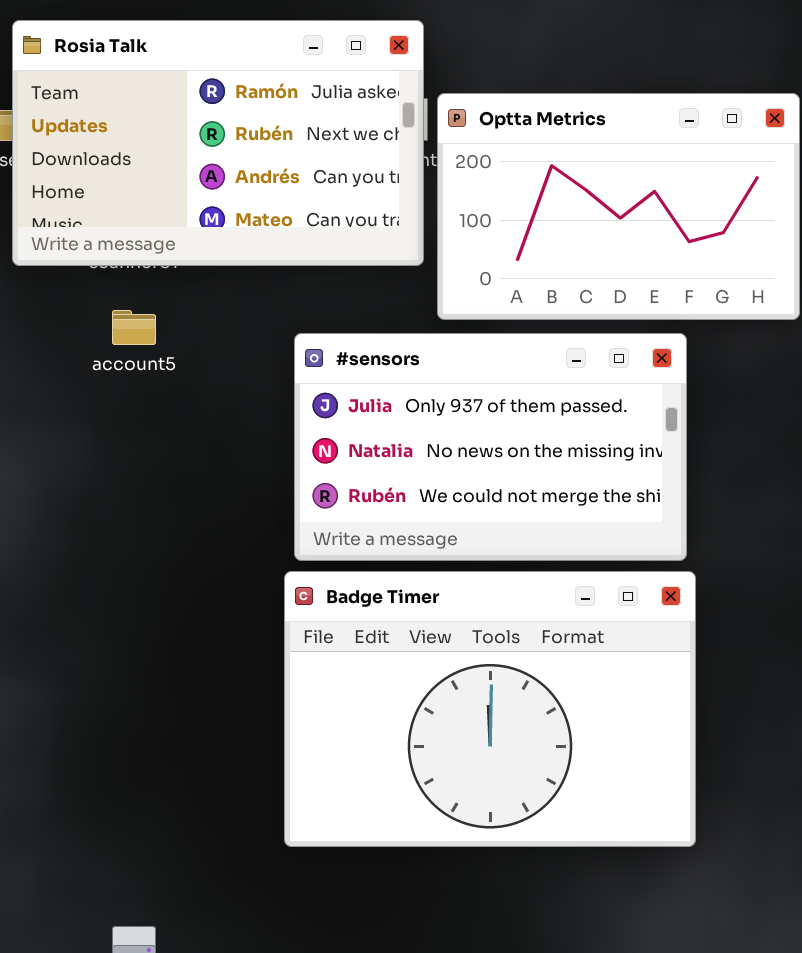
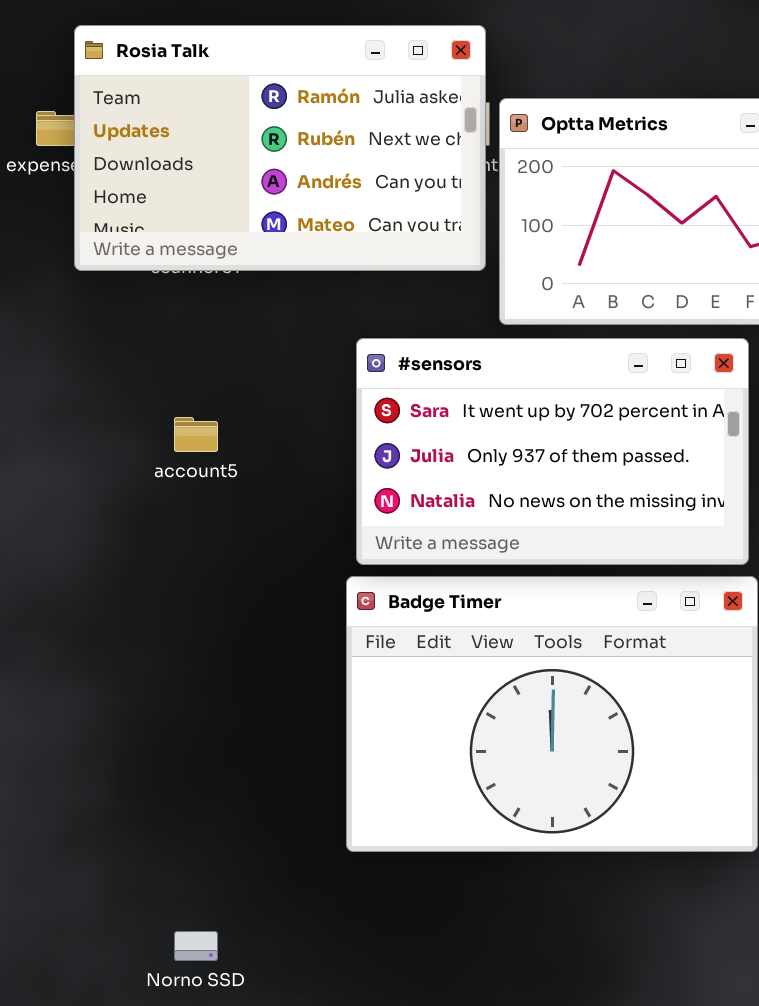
account5: [112,310,156,345] -> [174,417,218,452], moved
#sensors: [294,333,687,561] -> [356,338,749,565], scrolled up 1 row

